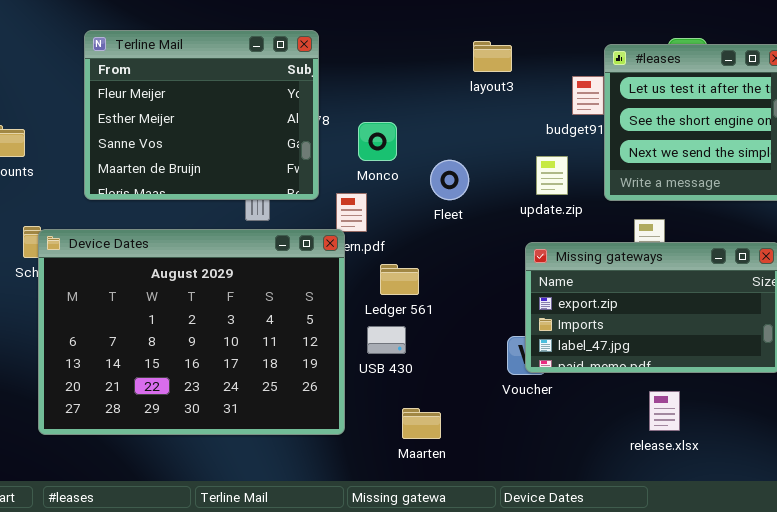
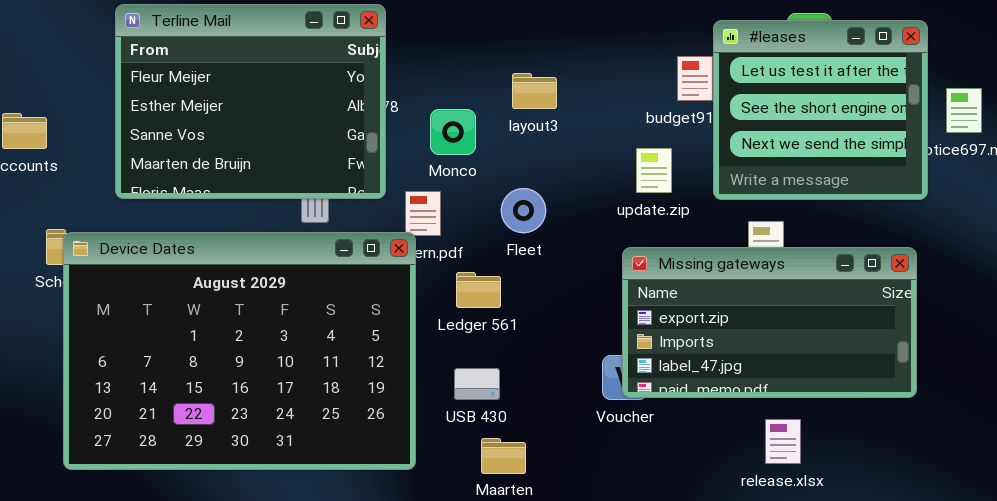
layout3: [473,41,512,72] -> [512,73,557,109], moved
Fleet: [430,160,469,200] -> [501,188,546,233], moved
USB 430: [367,326,406,354] -> [454,368,500,400], moved

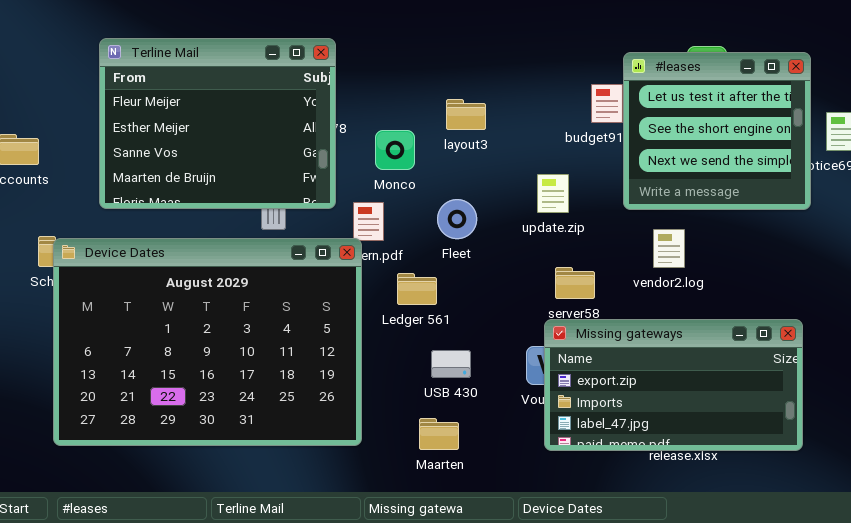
update.zip: [636,148,672,193] -> [537,174,569,213], moved
Missing gateways: [622,247,917,398] -> [544,319,803,451], moved
USB 430: [454,368,500,400] -> [431,350,471,378], moved

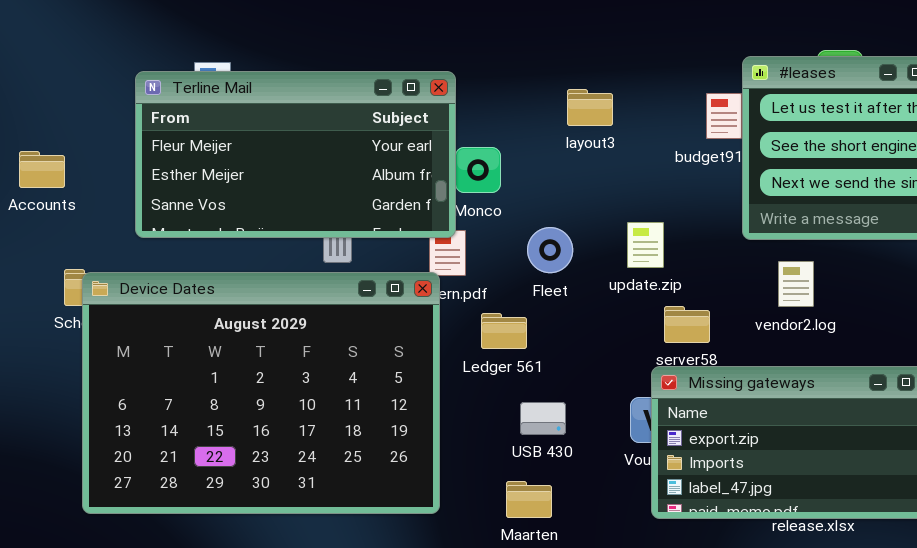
Terline Mail: [99,38,336,209] -> [135,71,456,238], resized
layout3: [446,99,486,130] -> [567,89,613,126], moved
update.zip: [537,174,569,213] -> [627,222,664,268], moved

